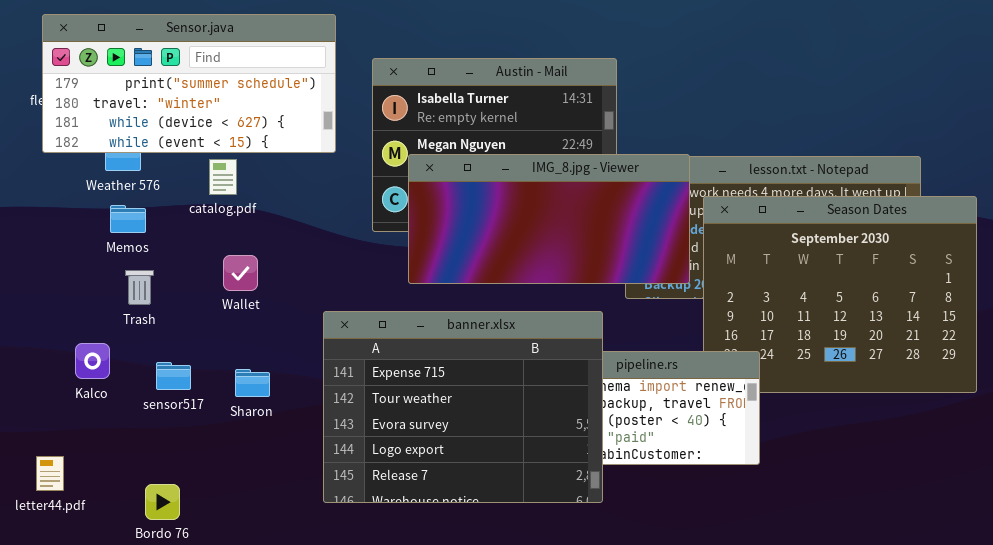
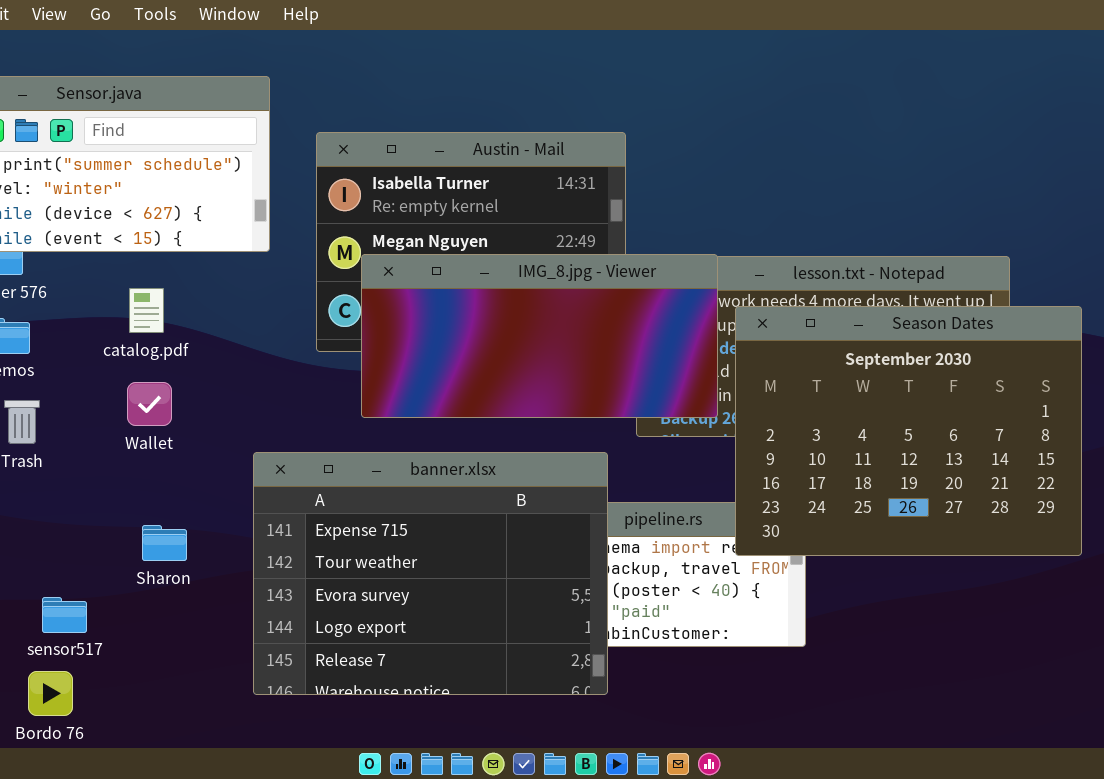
catalog.pdf: [209,159,237,195] -> [129,288,164,333], moved
Season Dates: [703,196,977,393] -> [735,306,1082,556], raised
sensor517: [156,362,191,390] -> [42,597,87,633], moved

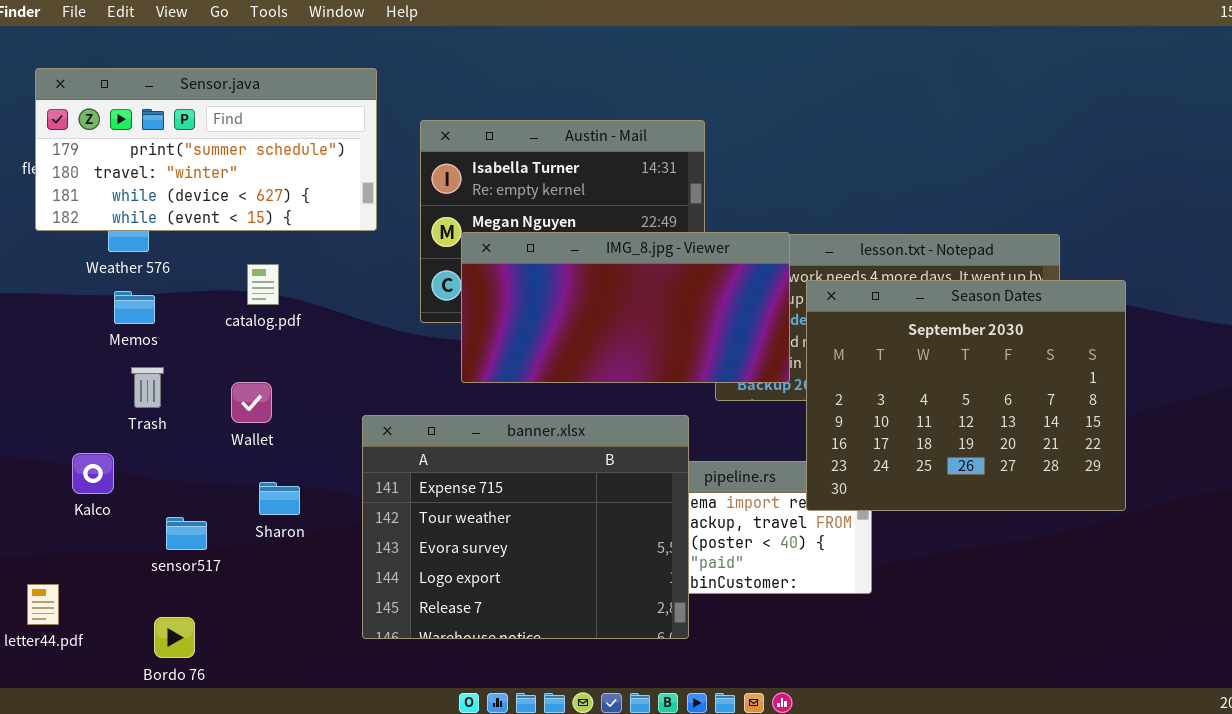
Wallet: [127,382,172,426] -> [231,382,272,423], moved
sensor517: [42,597,87,633] -> [166,517,207,550], moved

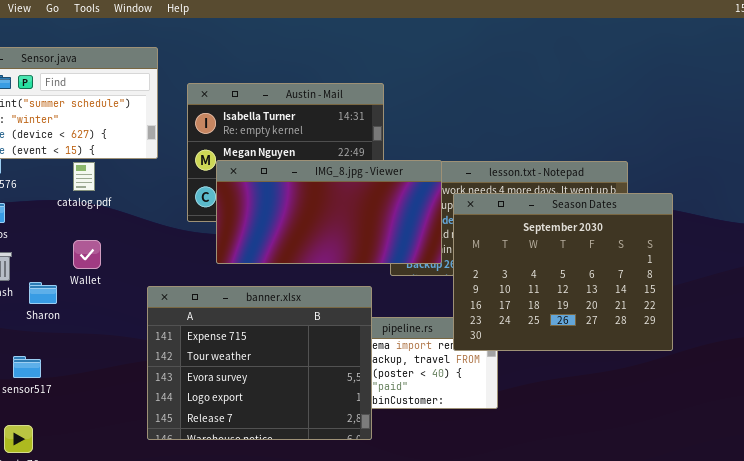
catalog.pdf: [247,264,279,305] -> [73,162,95,191], moved
Wallet: [231,382,272,423] -> [73,240,101,269], moved
Sharon: [259,482,300,515] -> [29,282,57,304], moved

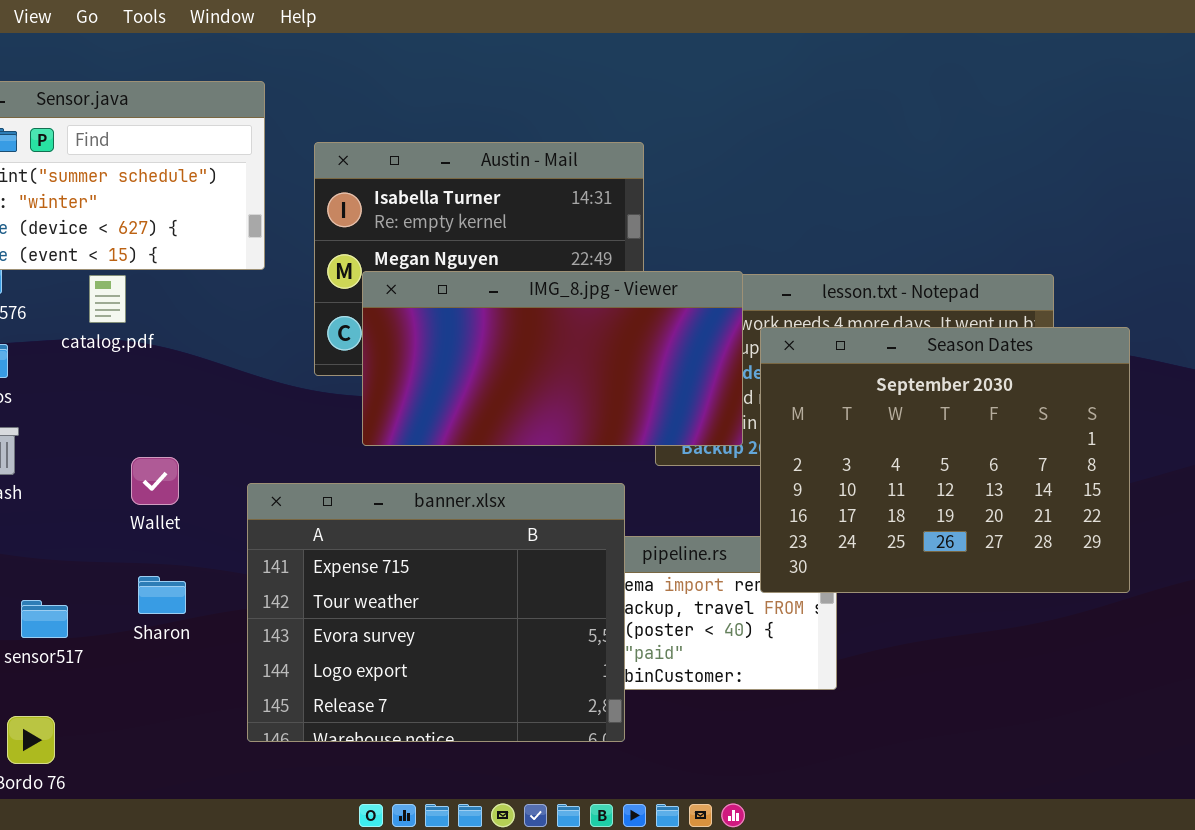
catalog.pdf: [73,162,95,191] -> [89,275,126,323], moved
Wallet: [73,240,101,269] -> [131,457,179,505], moved
Sharon: [29,282,57,304] -> [138,576,186,614], moved

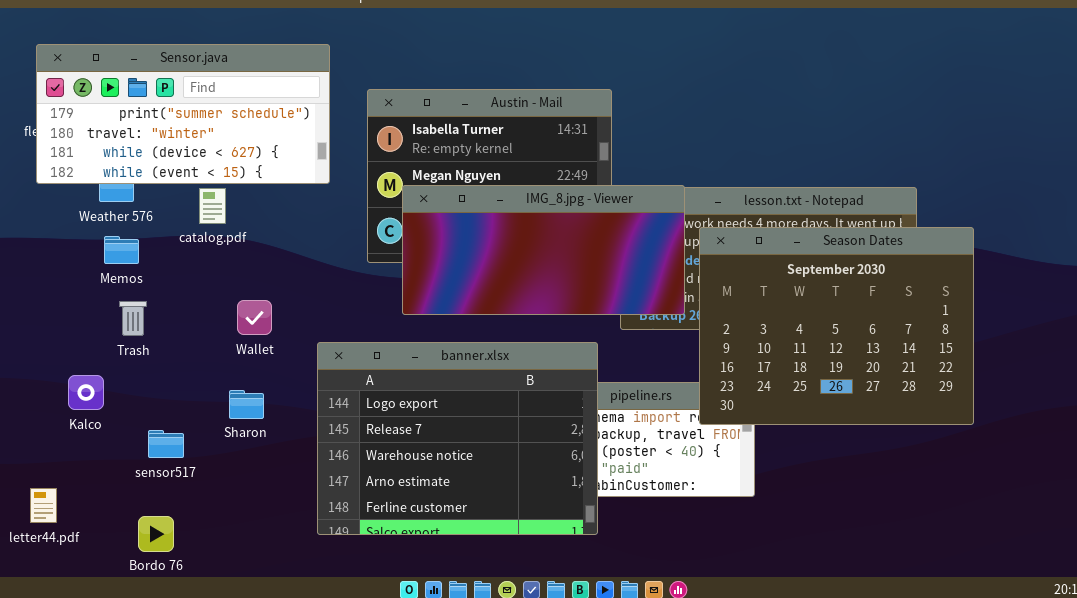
Wallet: [131,457,179,505] -> [237,300,272,335], moved
banner.xlsx: [247,483,625,742] -> [317,342,598,535], scrolled down 3 rows
Sharon: [138,576,186,614] -> [229,390,264,419], moved

